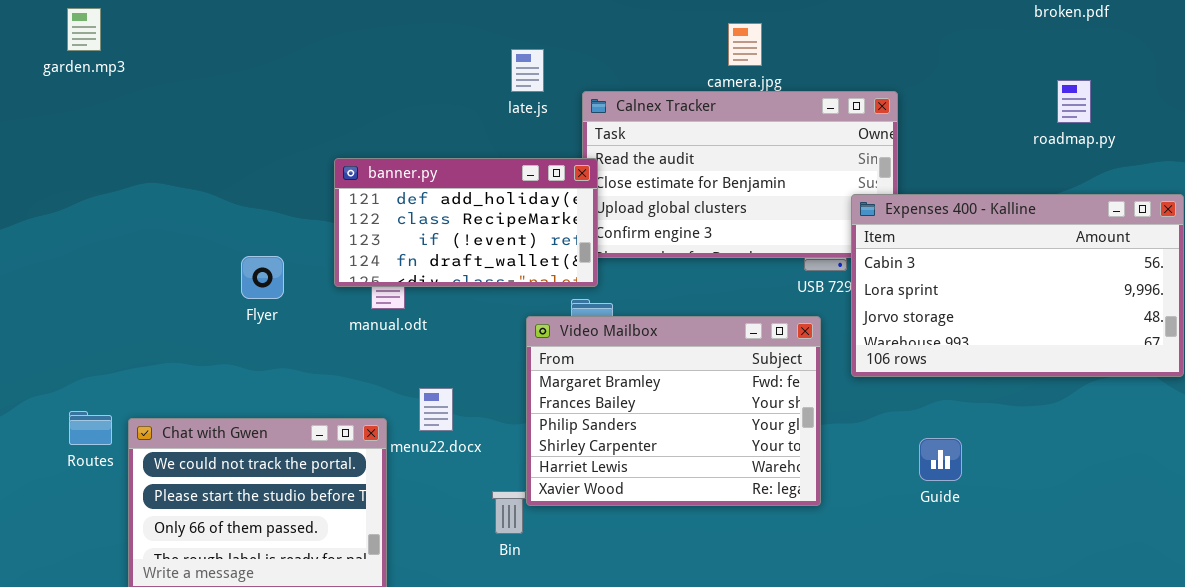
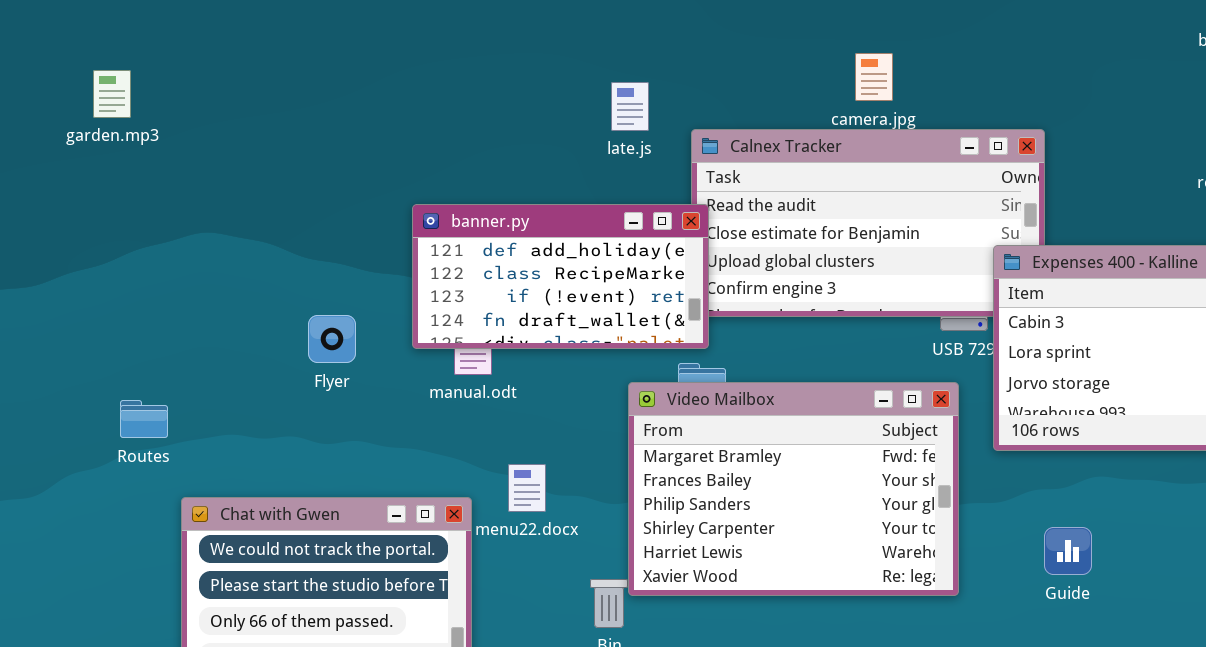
garden.mp3: [67,8,101,51] -> [93,70,131,118], moved
Routes: [69,411,112,445] -> [120,400,168,438], moved
Guide: [919,438,962,481] -> [1044,527,1092,575], moved

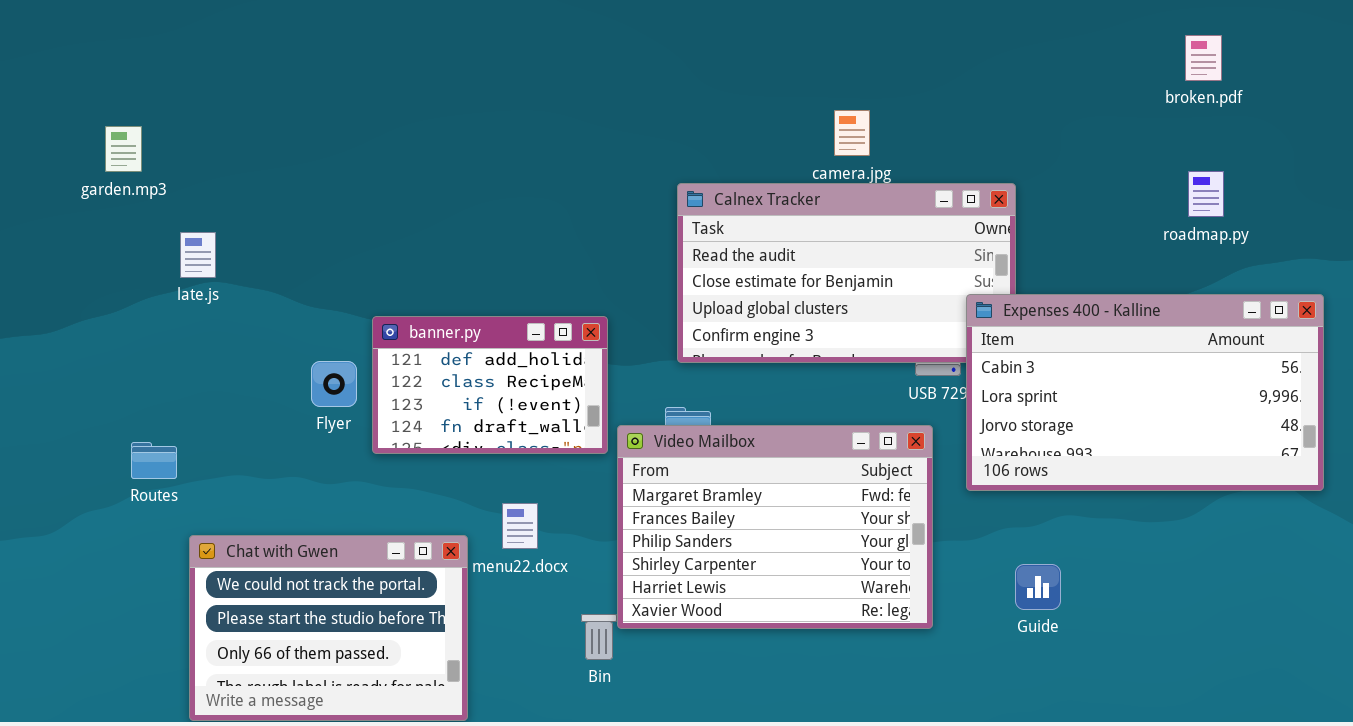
late.js: [611,82,649,131] -> [180,232,216,278], moved
banner.py: [412,204,709,349] -> [372,316,608,454], moved, resized

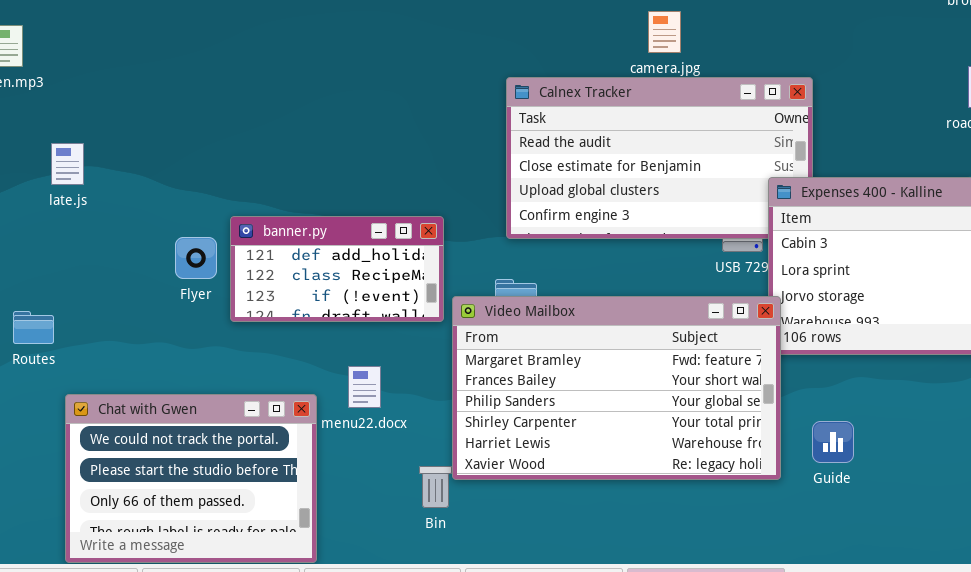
late.js: [180,232,216,278] -> [51,143,84,185], moved
banner.py: [372,316,608,454] -> [230,216,444,322], resized
Video Mailbox: [617,425,933,629] -> [452,296,781,480], resized

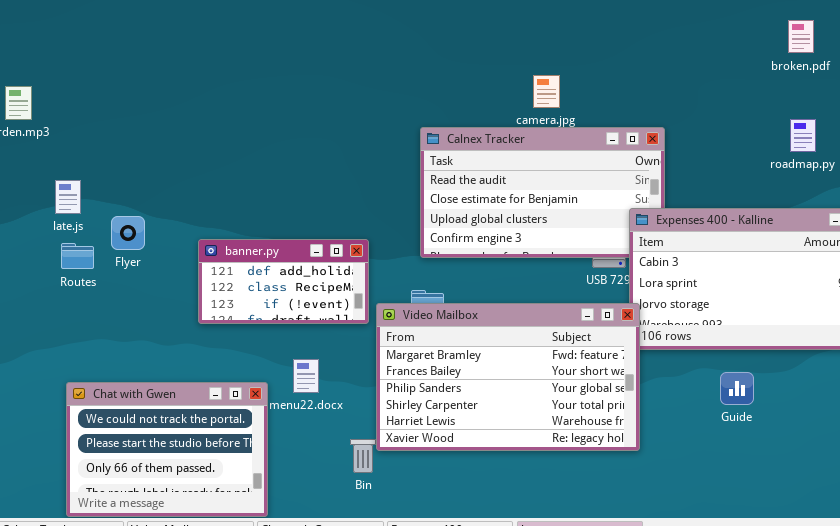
Flyer: [175,237,217,279] -> [111,216,145,250], moved
Routes: [13,311,54,344] -> [61,243,94,269], moved
Guide: [812,421,854,463] -> [720,372,754,405], moved

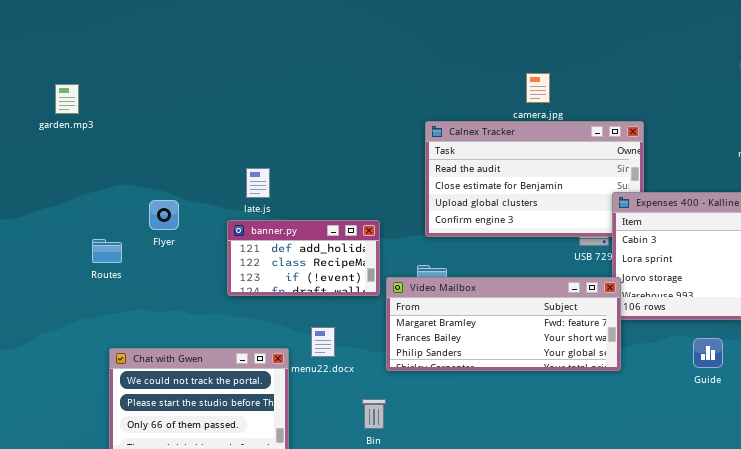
late.js: [55,180,81,214] -> [246,168,270,198], moved
Routes: [61,243,94,269] -> [92,239,122,263], moved
Video Mailbox: [376,303,640,451] -> [386,277,621,371], resized

